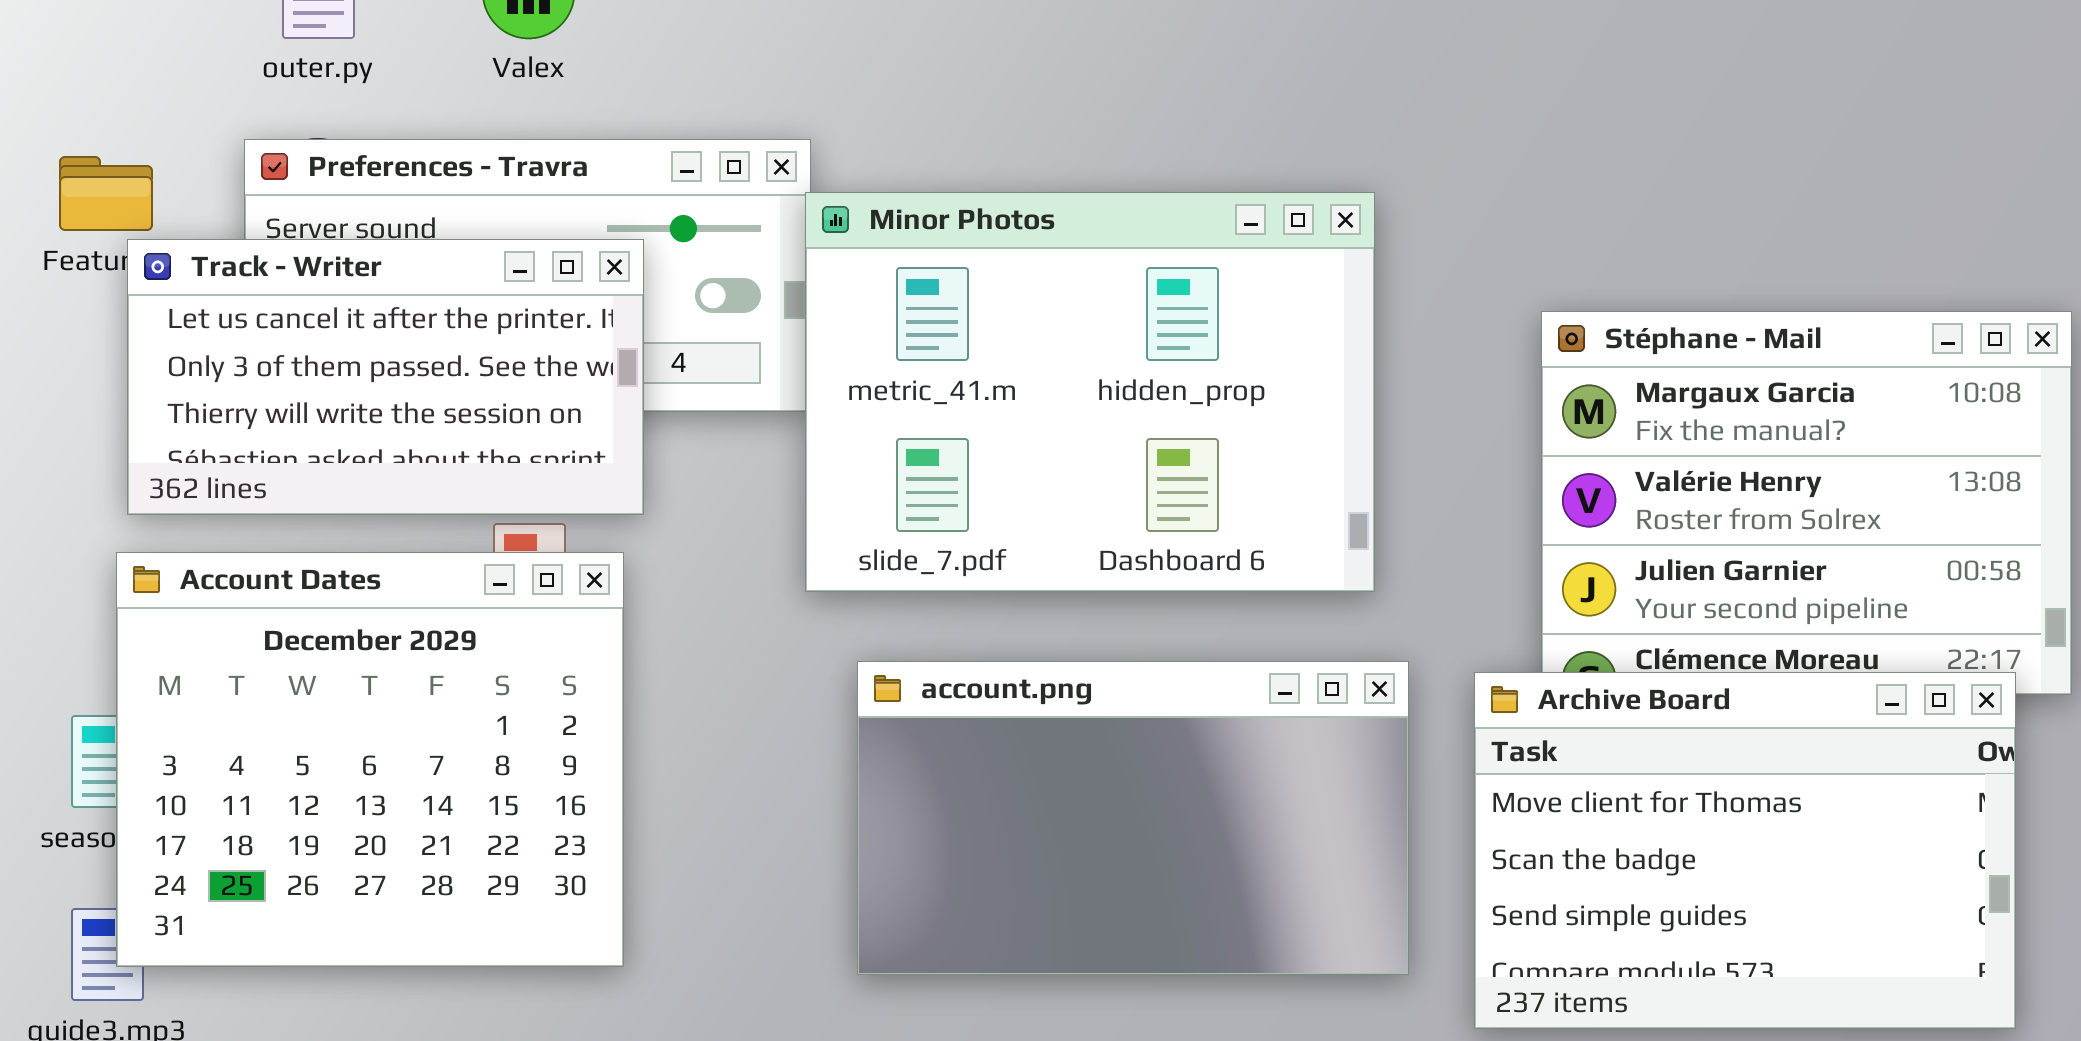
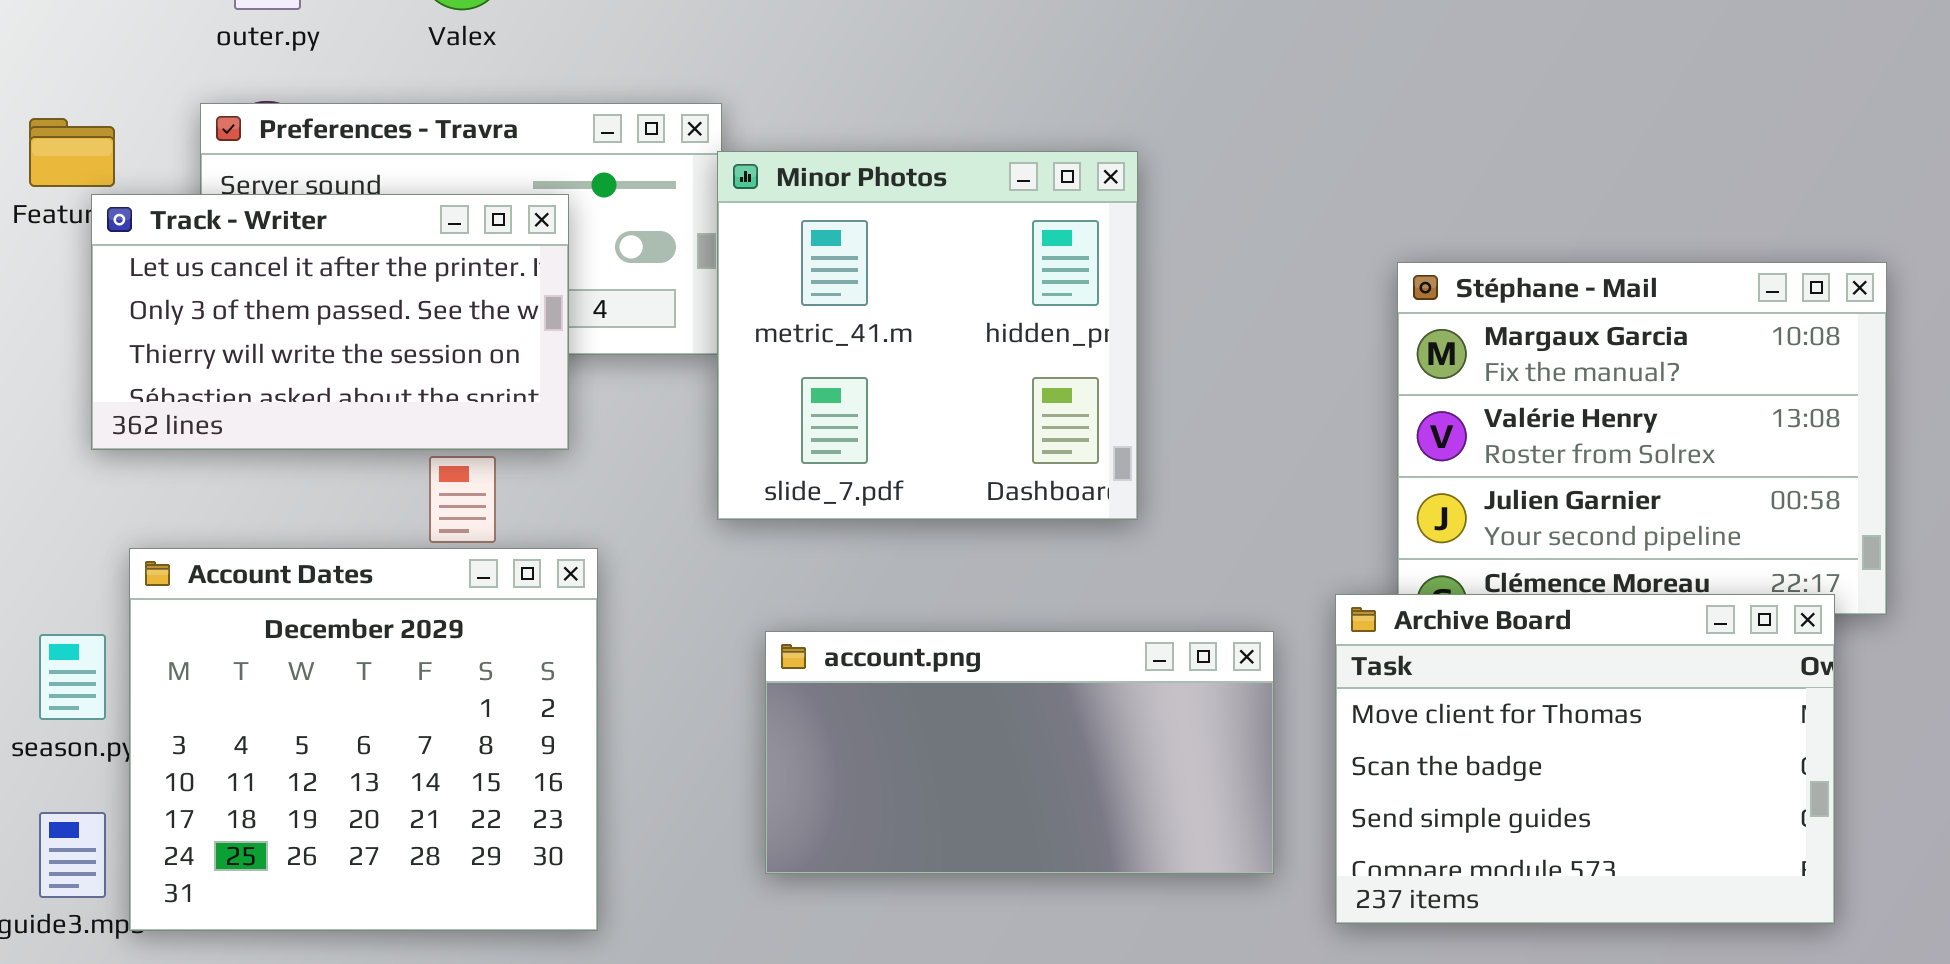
Minor Photos: [805,192,1375,592] -> [717,151,1138,520], resized
Account Dates: [116,552,624,967] -> [129,548,598,931], moved
account.png: [857,661,1409,975] -> [765,631,1274,874], resized

